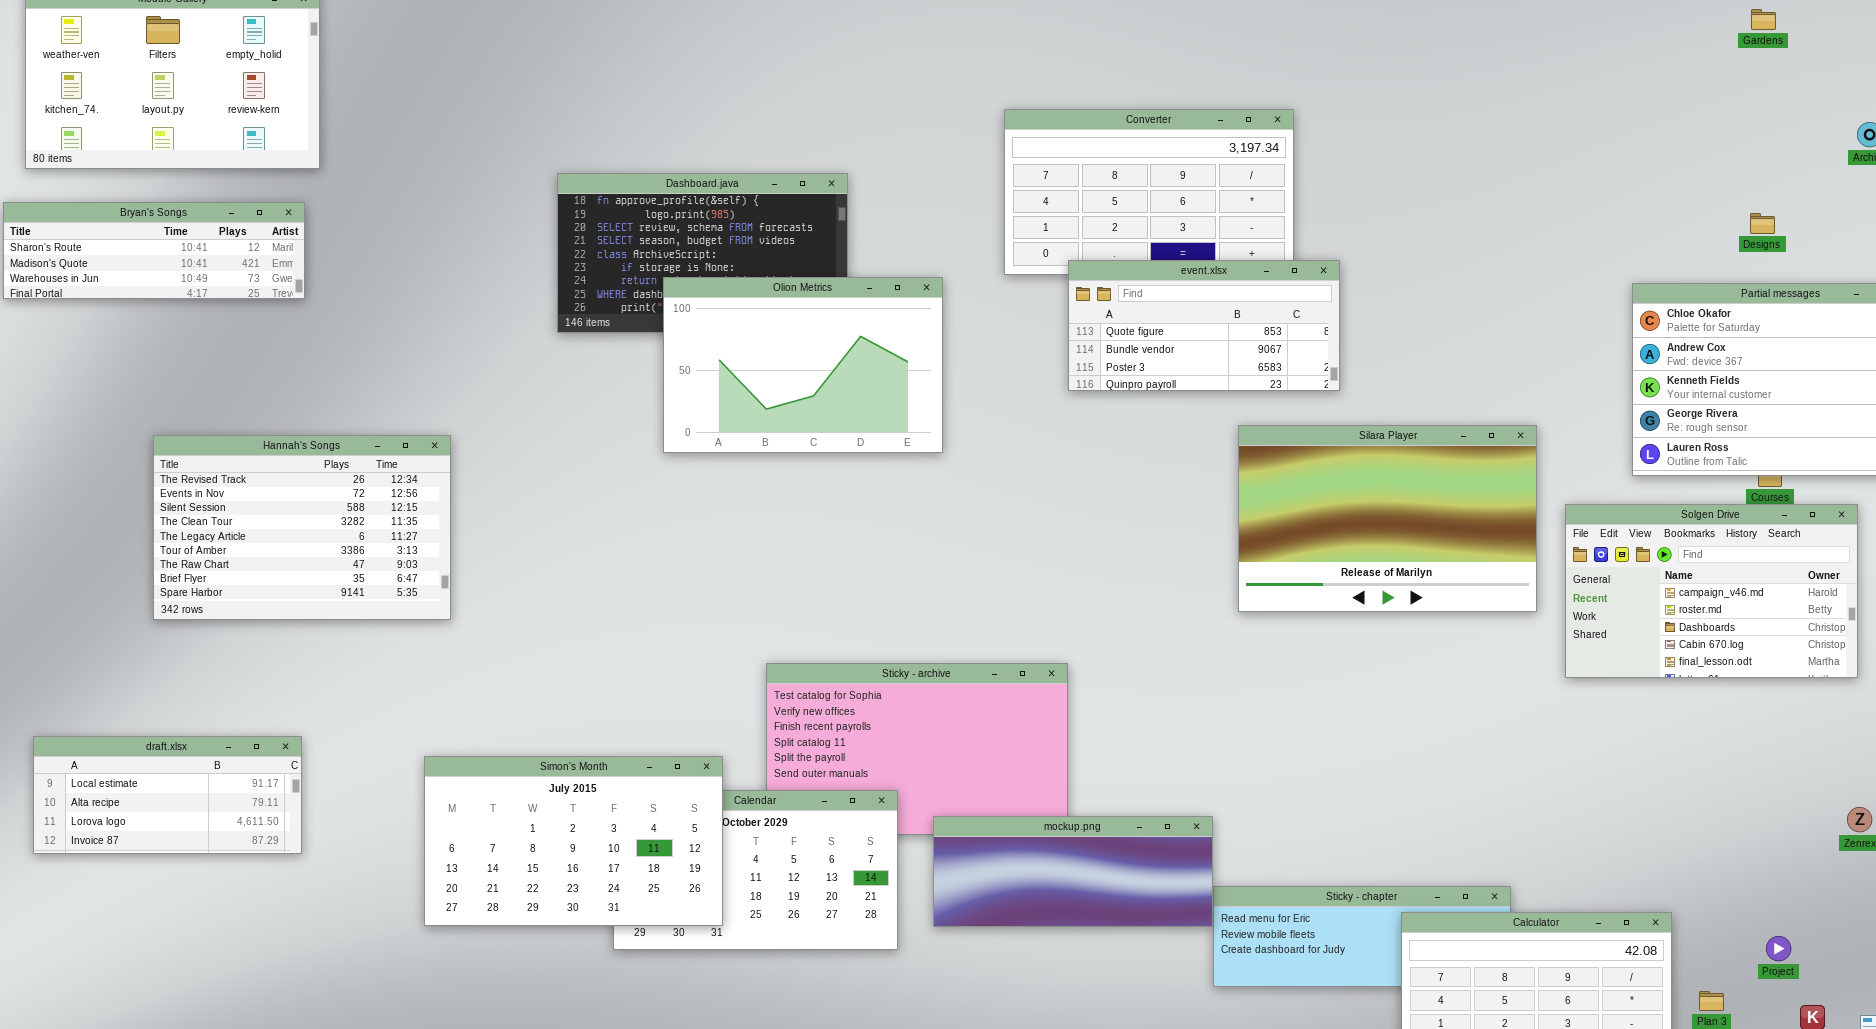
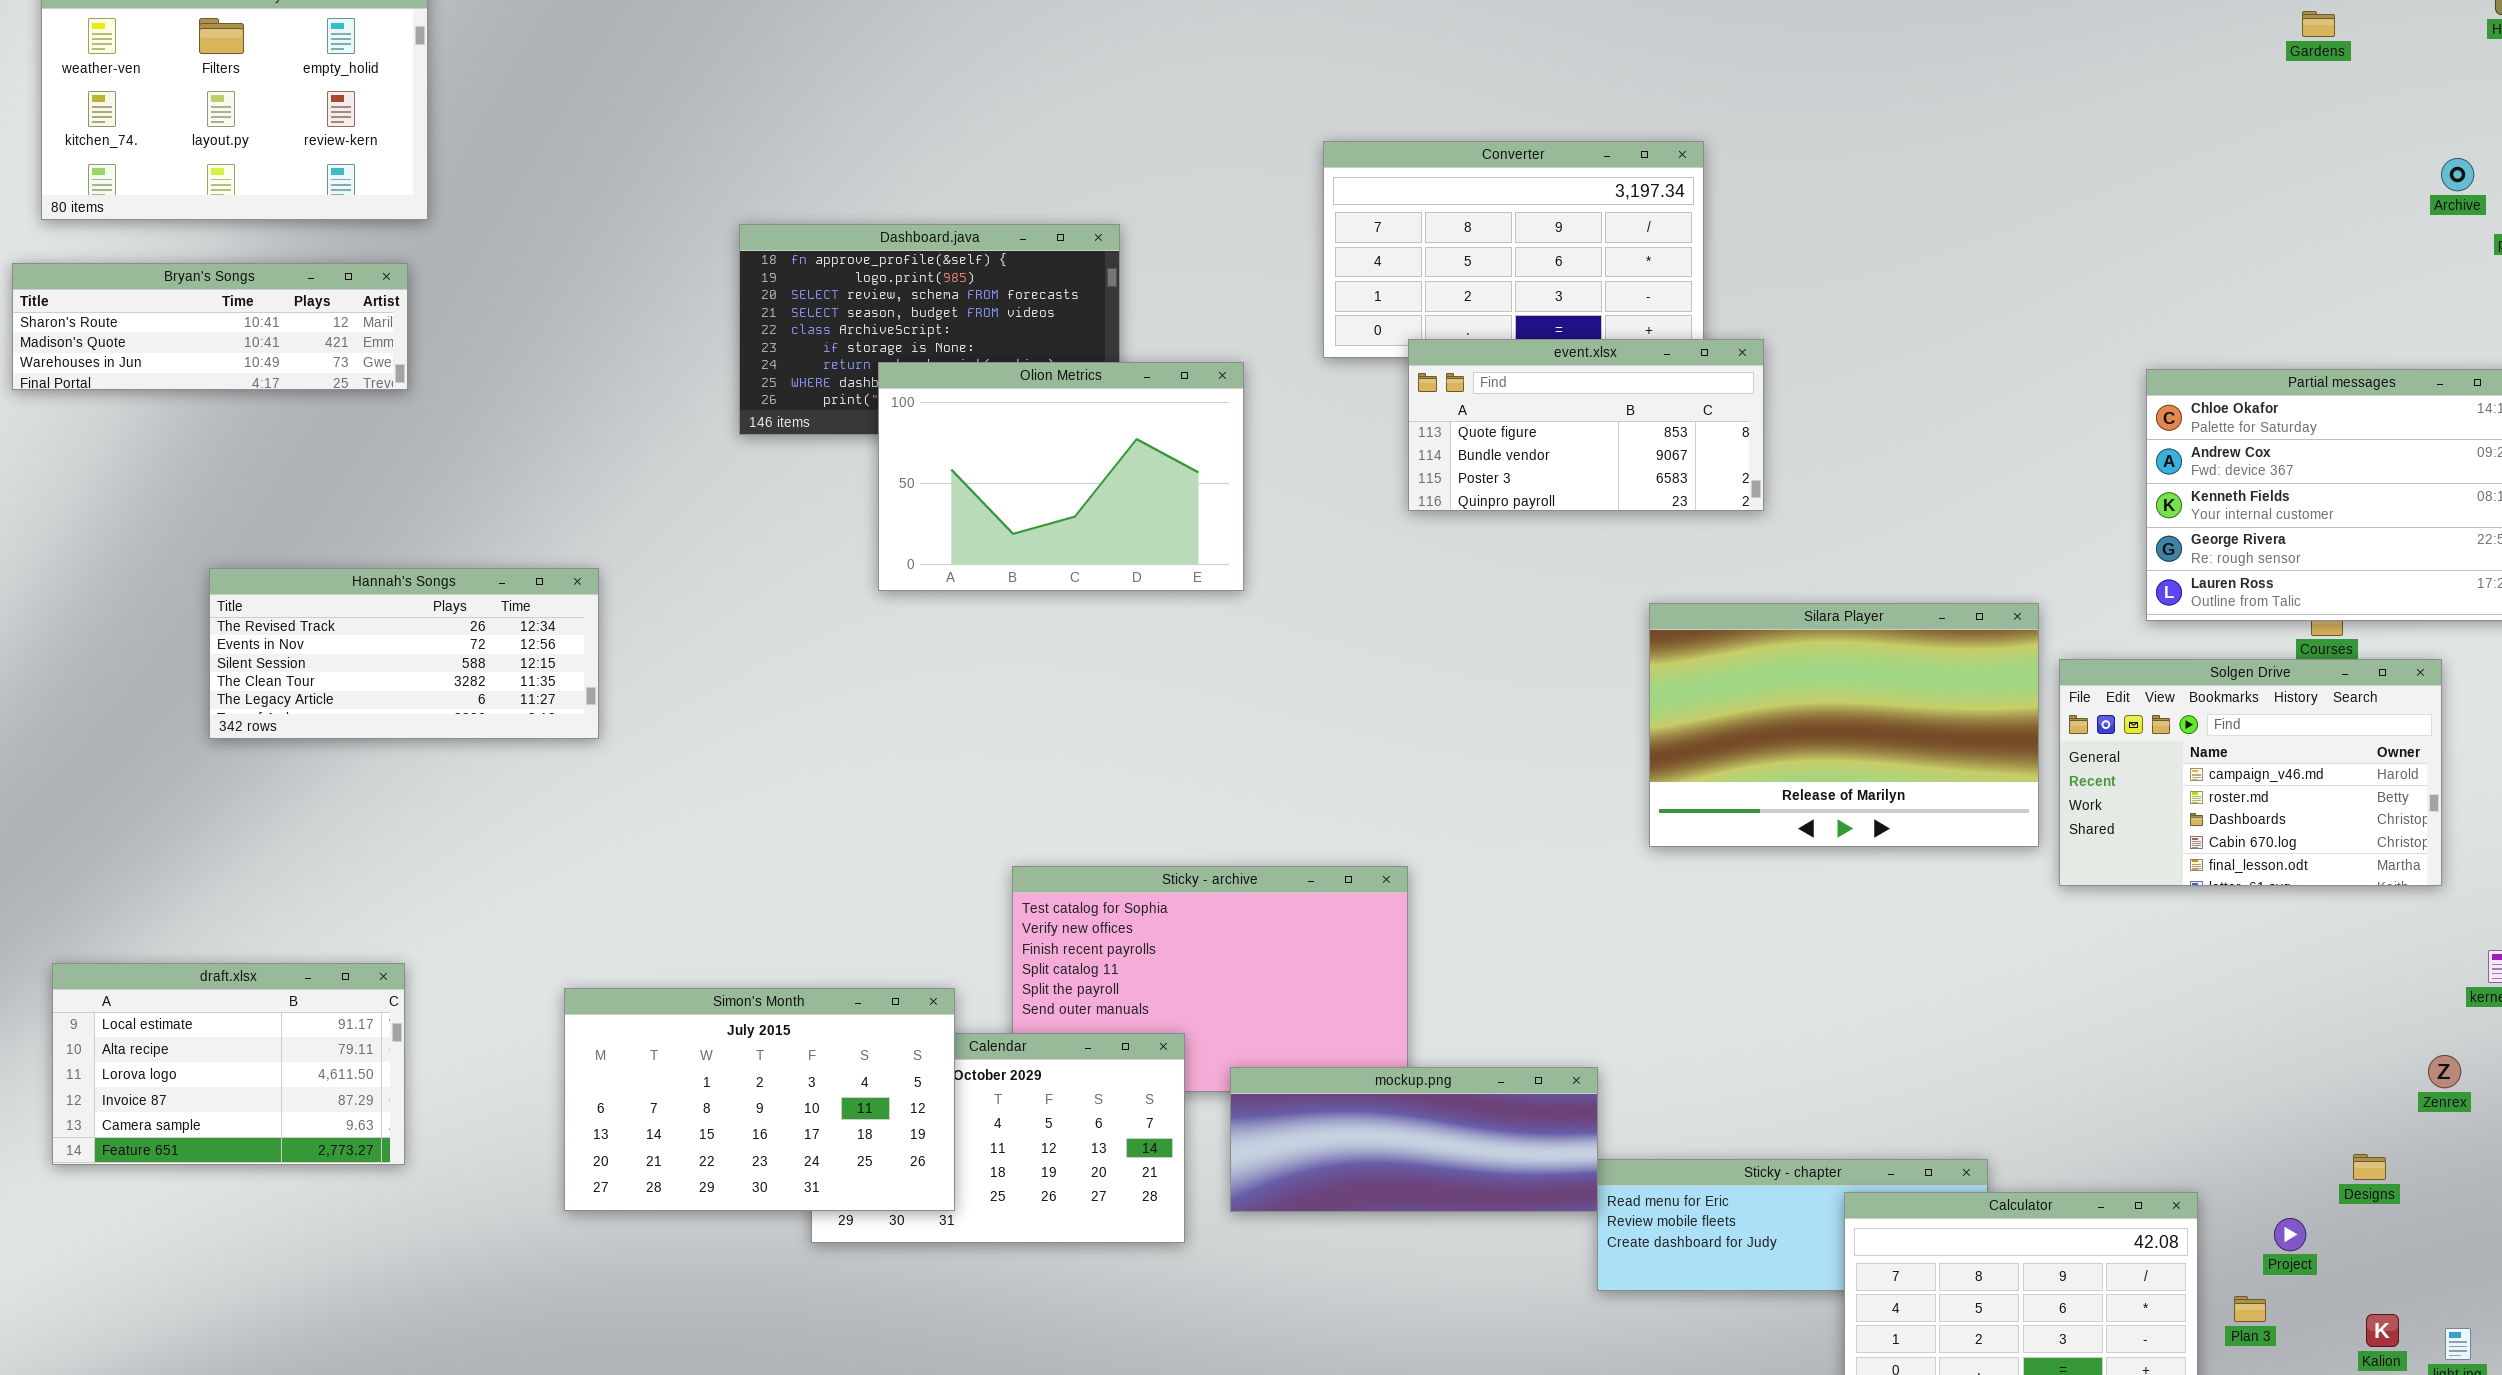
Designs: [1750,213,1775,234] -> [2353,1154,2386,1180], moved
Silara Player: [1238,425,1537,612] -> [1649,603,2039,847], moved
Hannah's Songs: [153,435,451,620] -> [209,568,599,739], resized
draft.xlsx: [33,736,302,854] -> [52,963,405,1165], resized
Project: [1766,936,1791,961] -> [2274,1218,2306,1251], moved

